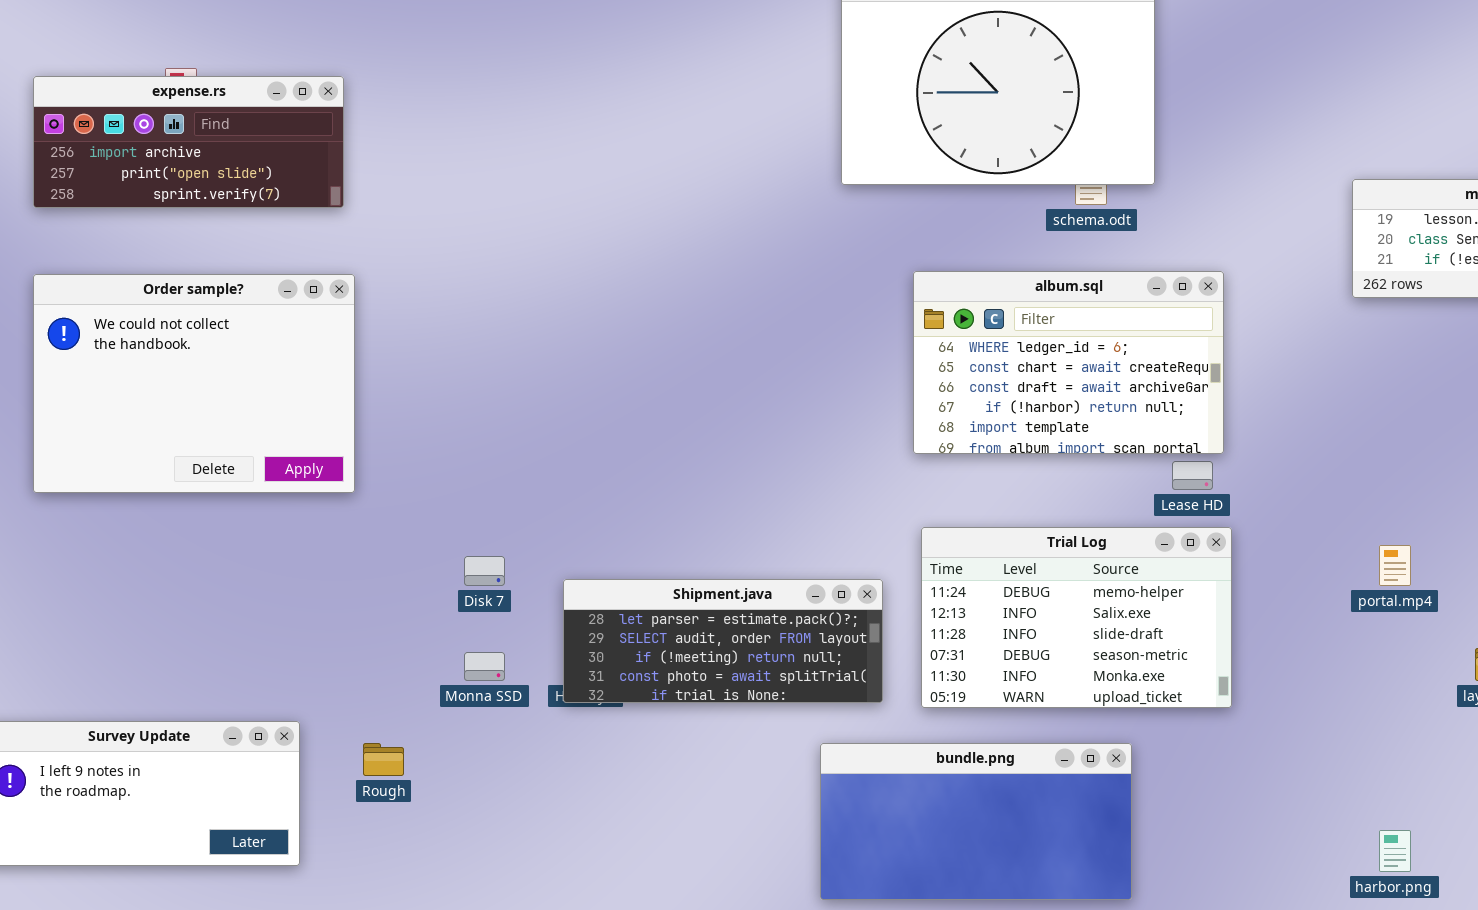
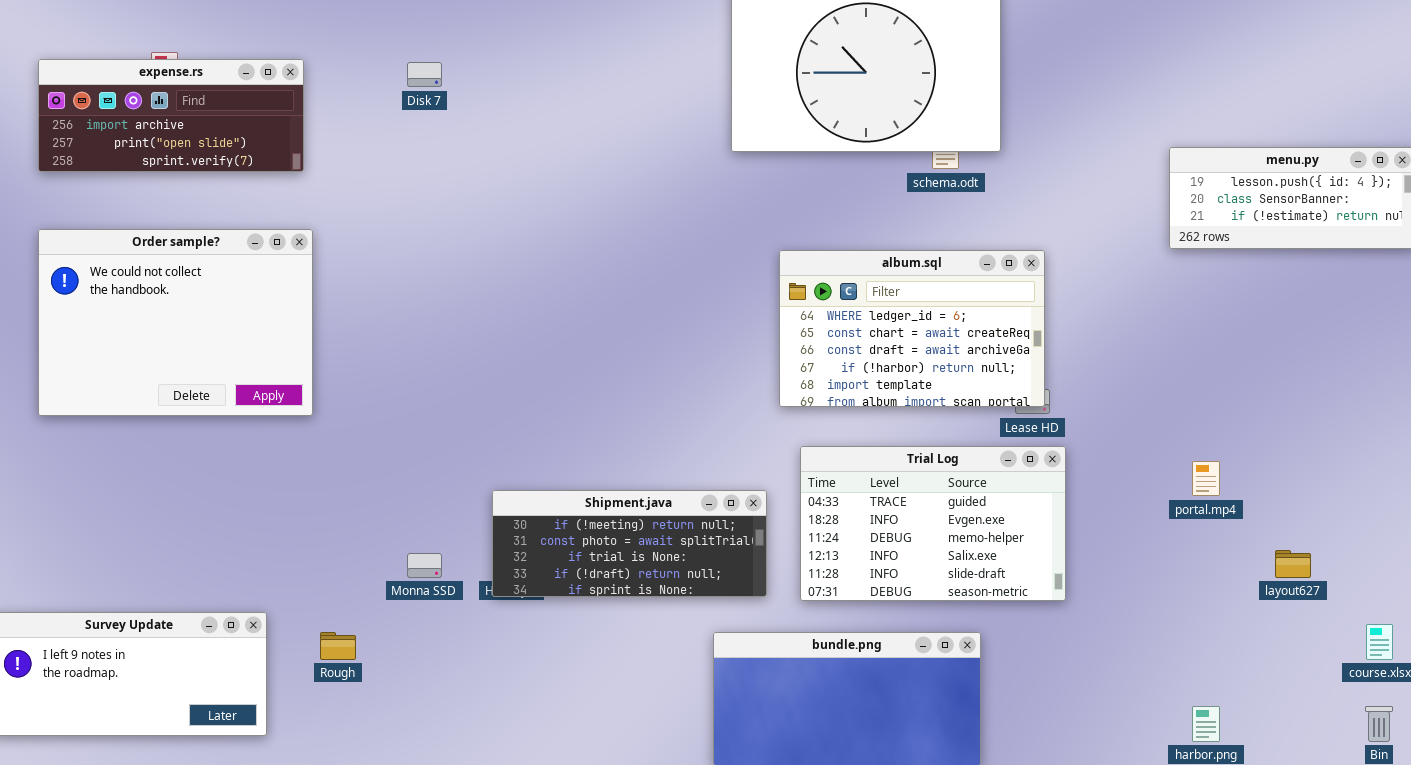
album.sql: [913,271,1224,454] -> [779,250,1045,407], moved
Trial Log: [921,527,1232,708] -> [800,446,1066,601], scrolled up 2 rows
Disk 7: [464,556,505,586] -> [407,62,442,87], moved
Shipment.java: [563,579,883,703] -> [492,490,767,597], scrolled down 2 rows

